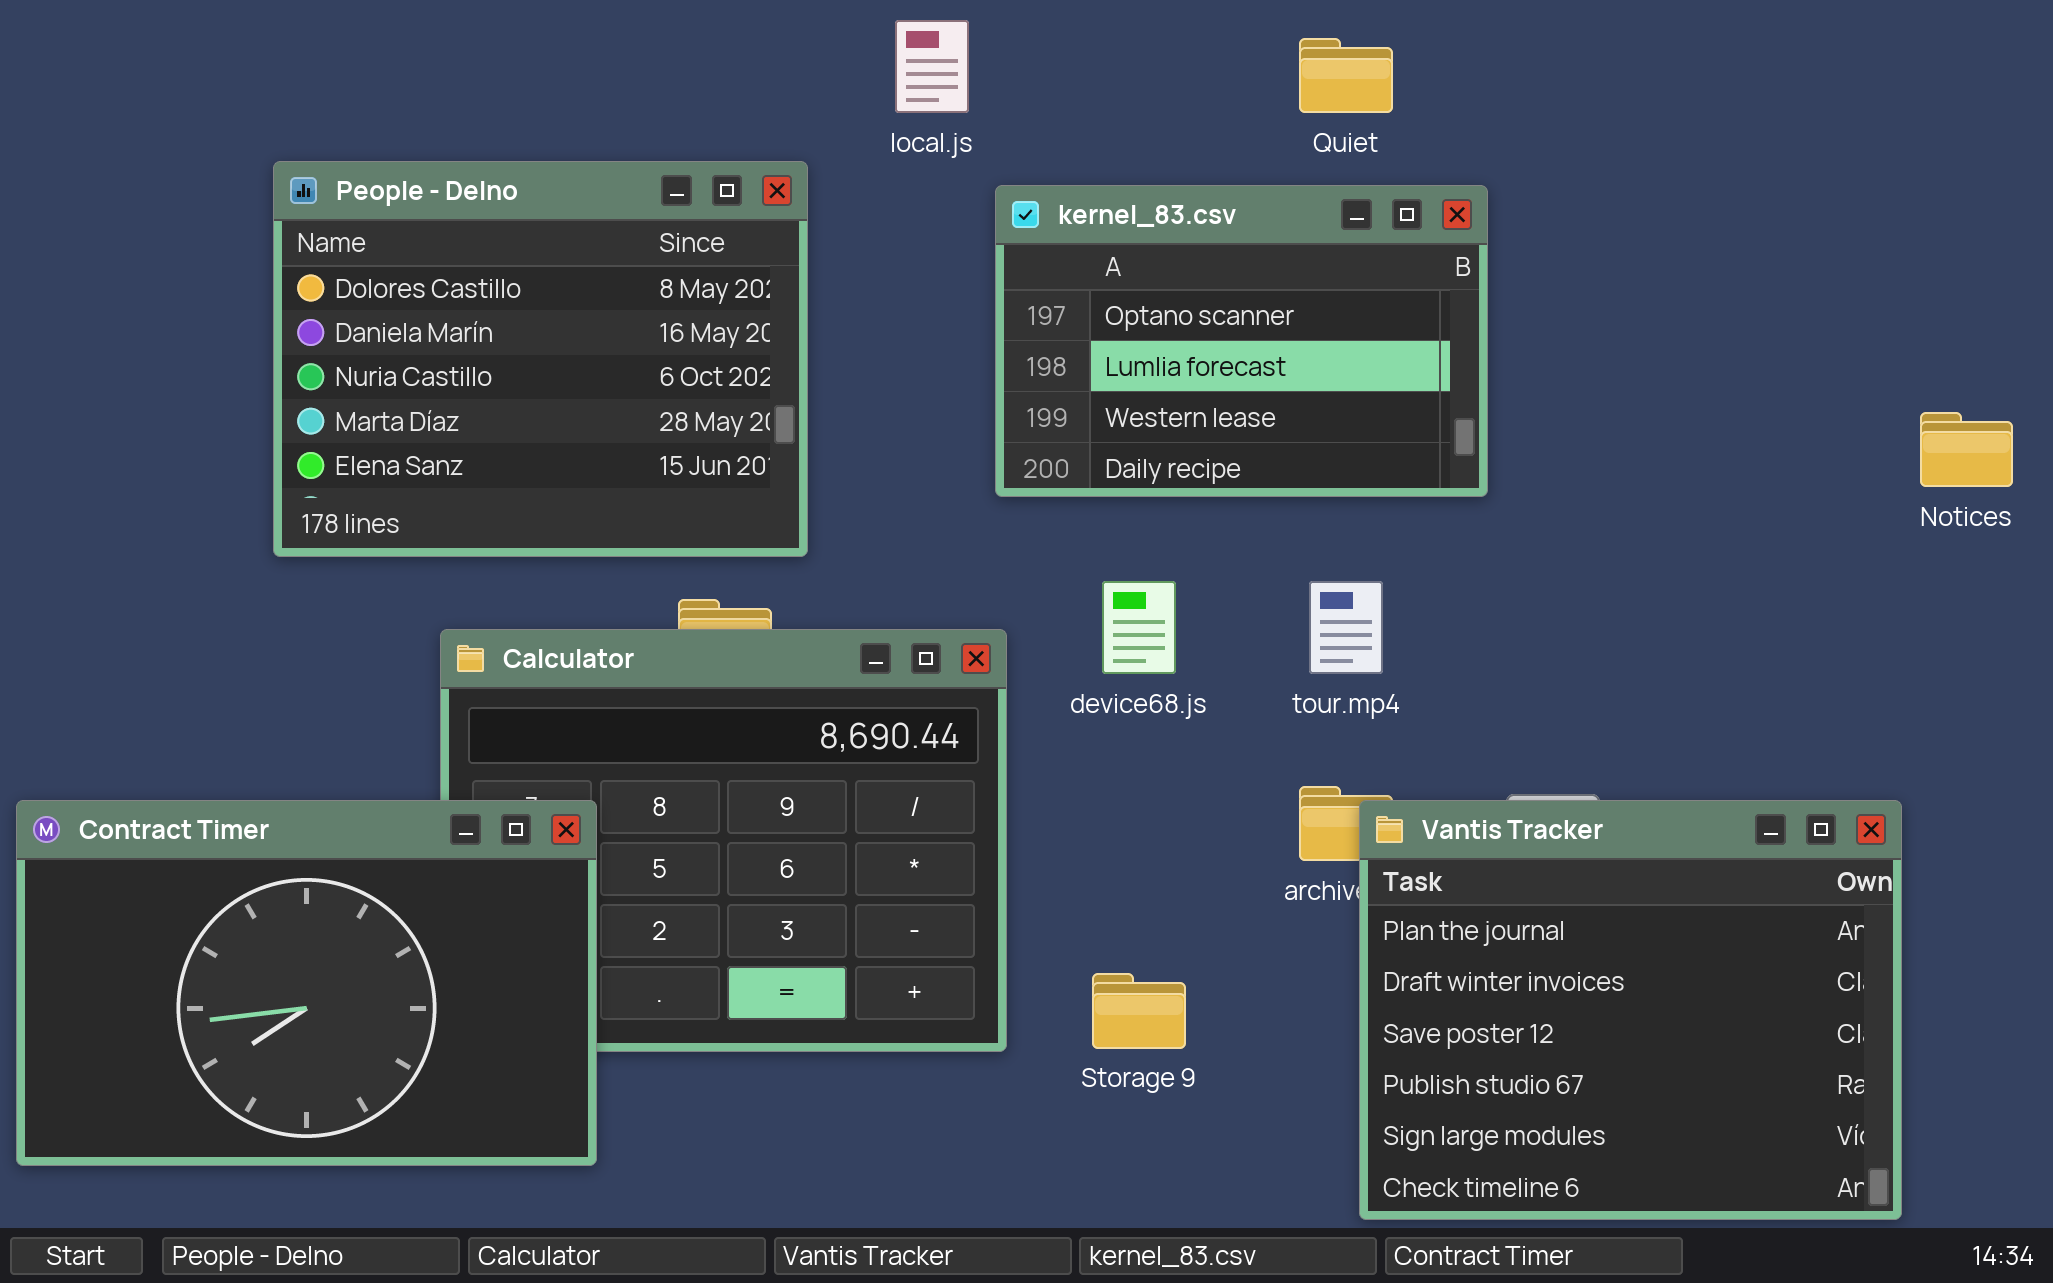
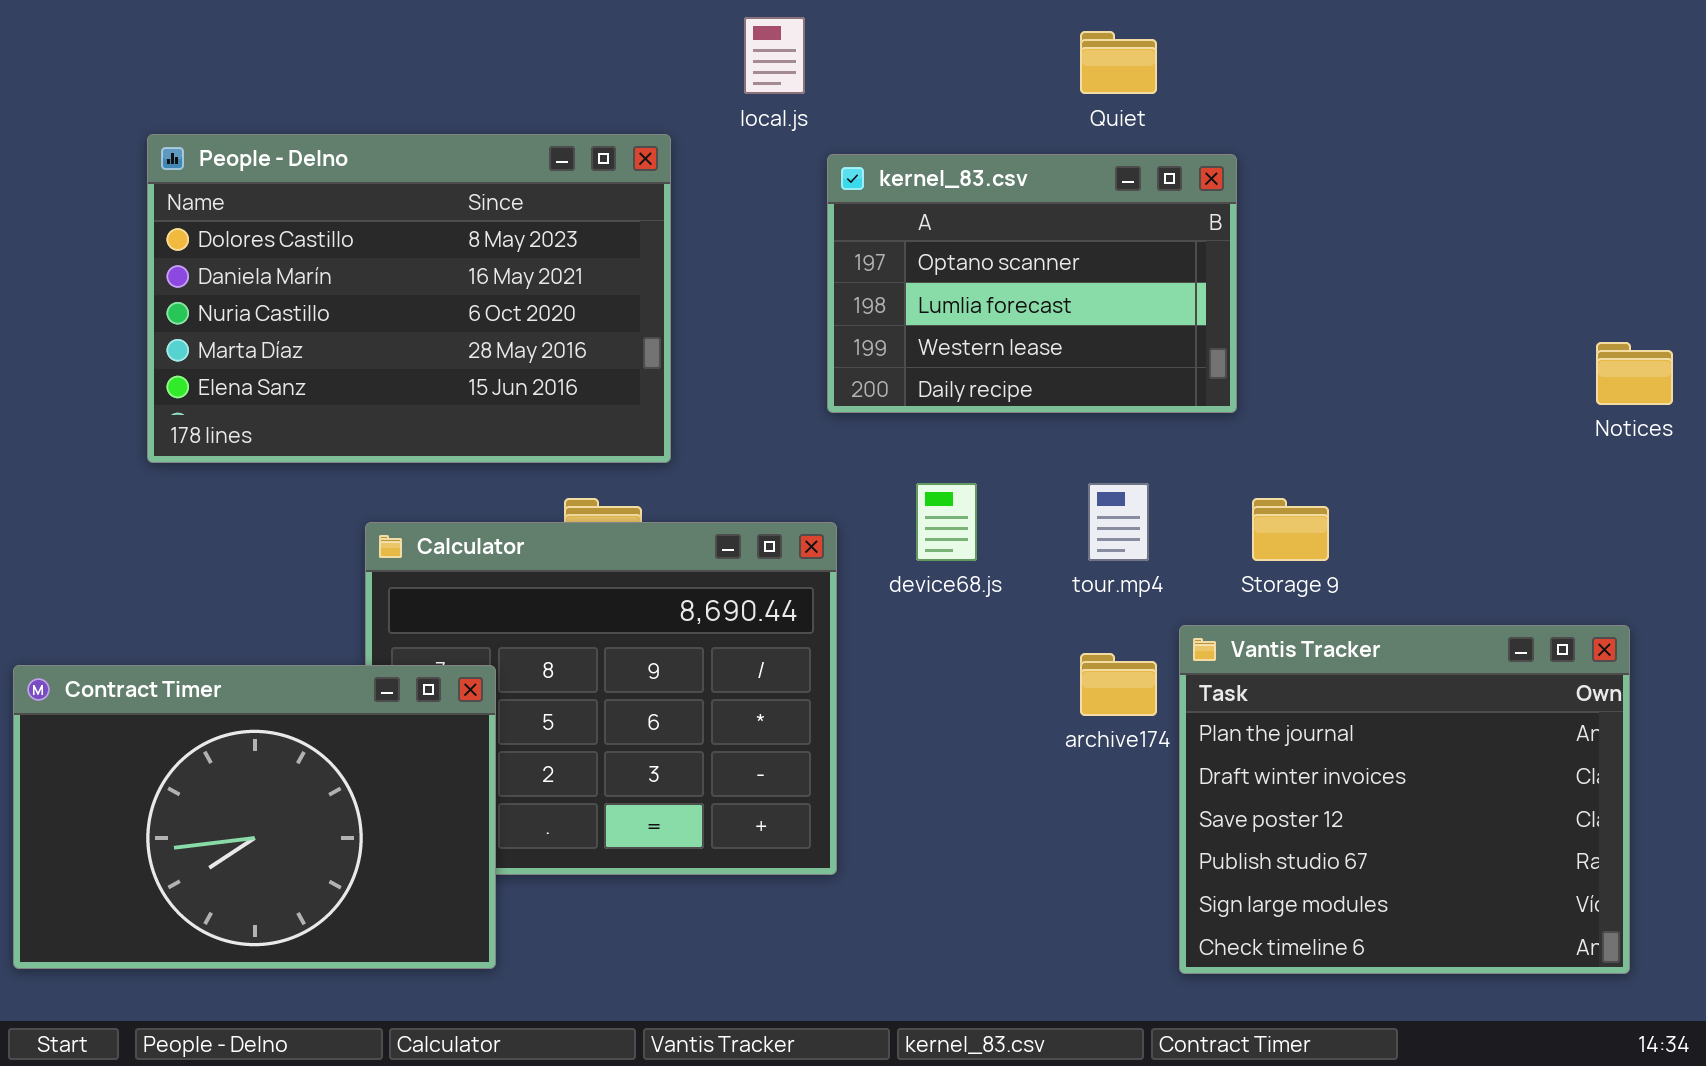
People - Delno: [273,161,808,557] -> [147,134,671,463], resized
Vantis Tracker: [1359,800,1902,1220] -> [1179,625,1630,974], moved
Storage 9: [1092,973,1186,1049] -> [1252,498,1329,561], moved

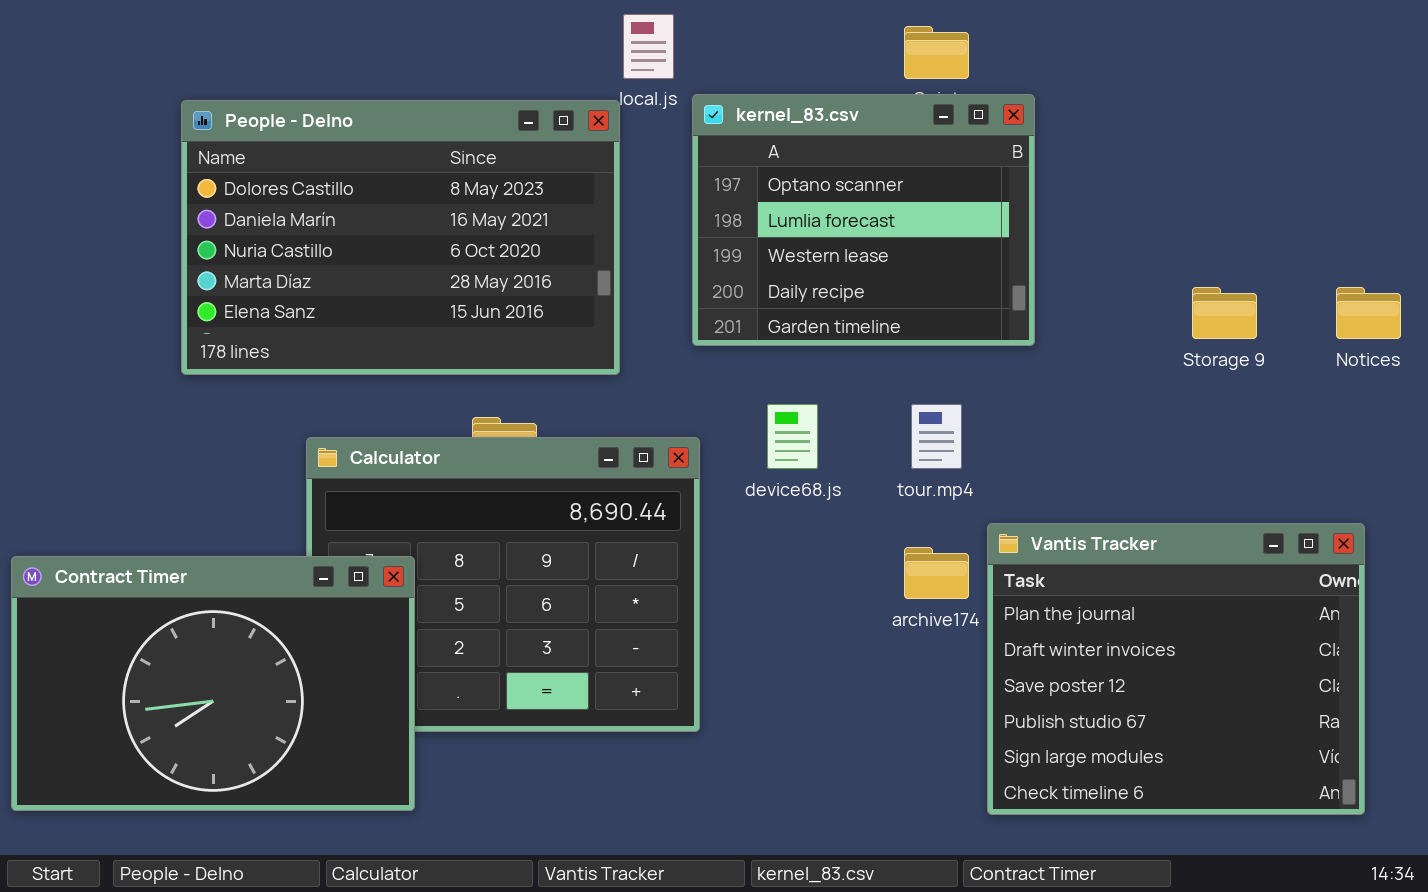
People - Delno: [147,134,671,463] -> [181,100,620,375], moved
kernel_83.csv: [827,154,1237,413] -> [692,94,1035,346], resized
Storage 9: [1252,498,1329,561] -> [1192,287,1257,339], moved

